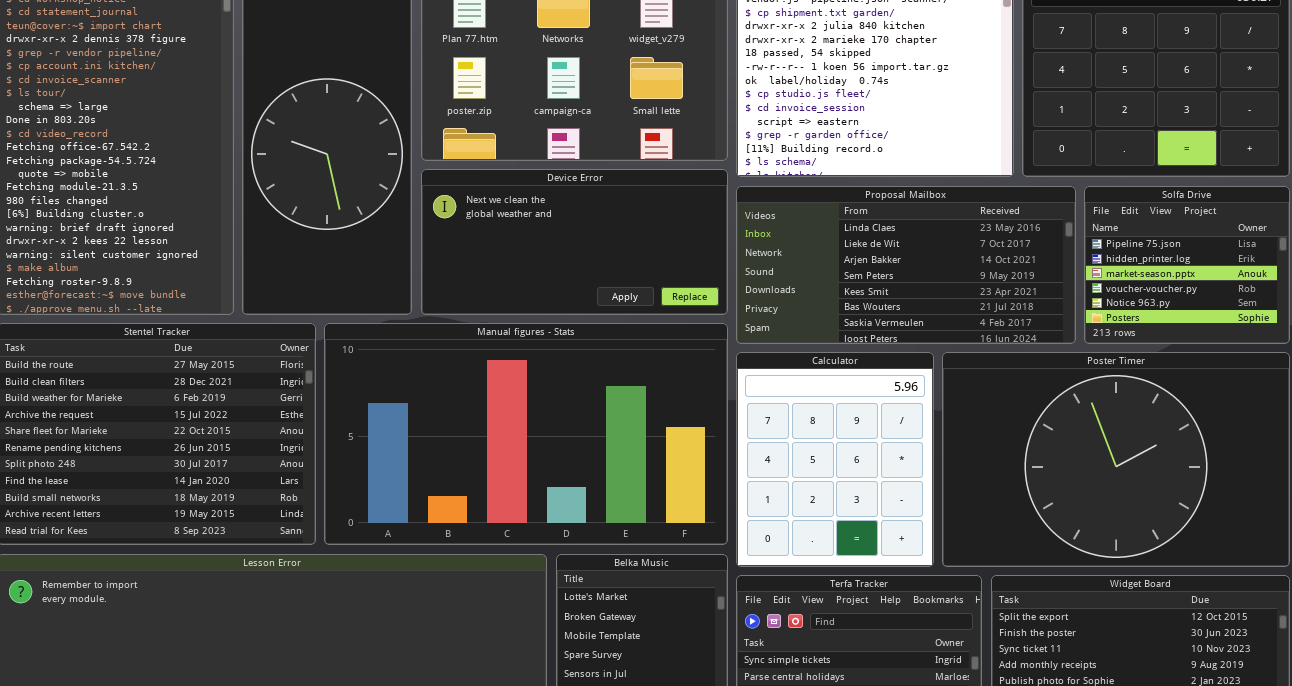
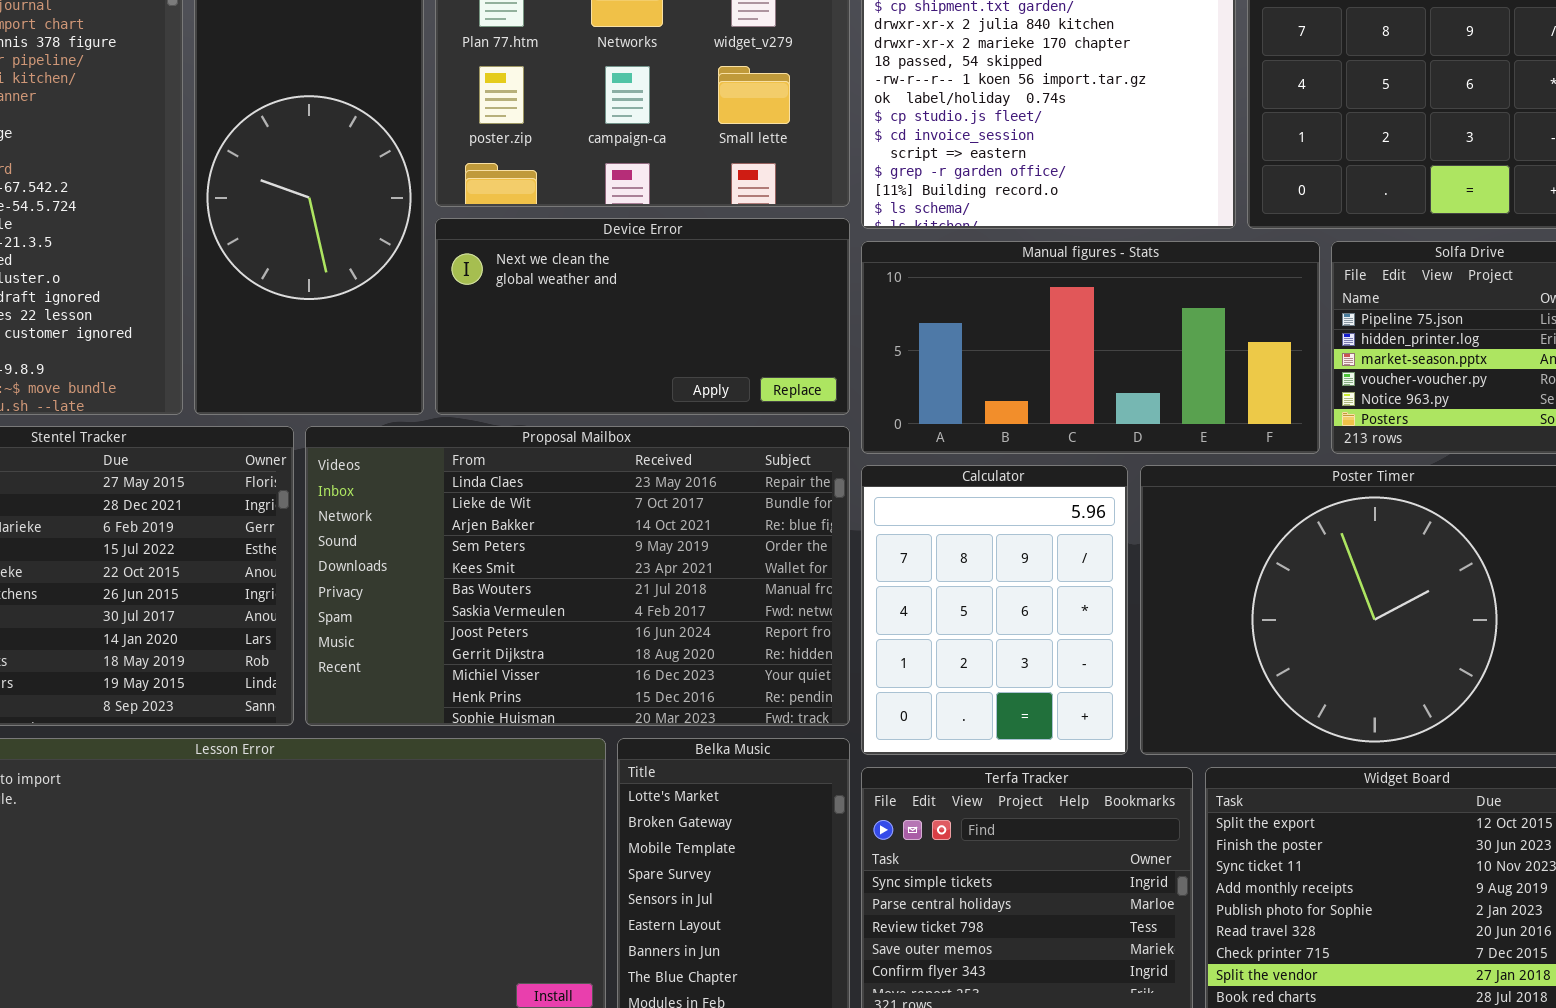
Proposal Mailbox: [736,186,1076,344] -> [305,426,850,726], moved, resized
Manual figures - Stats: [324,323,728,545] -> [861,241,1320,454], moved, resized

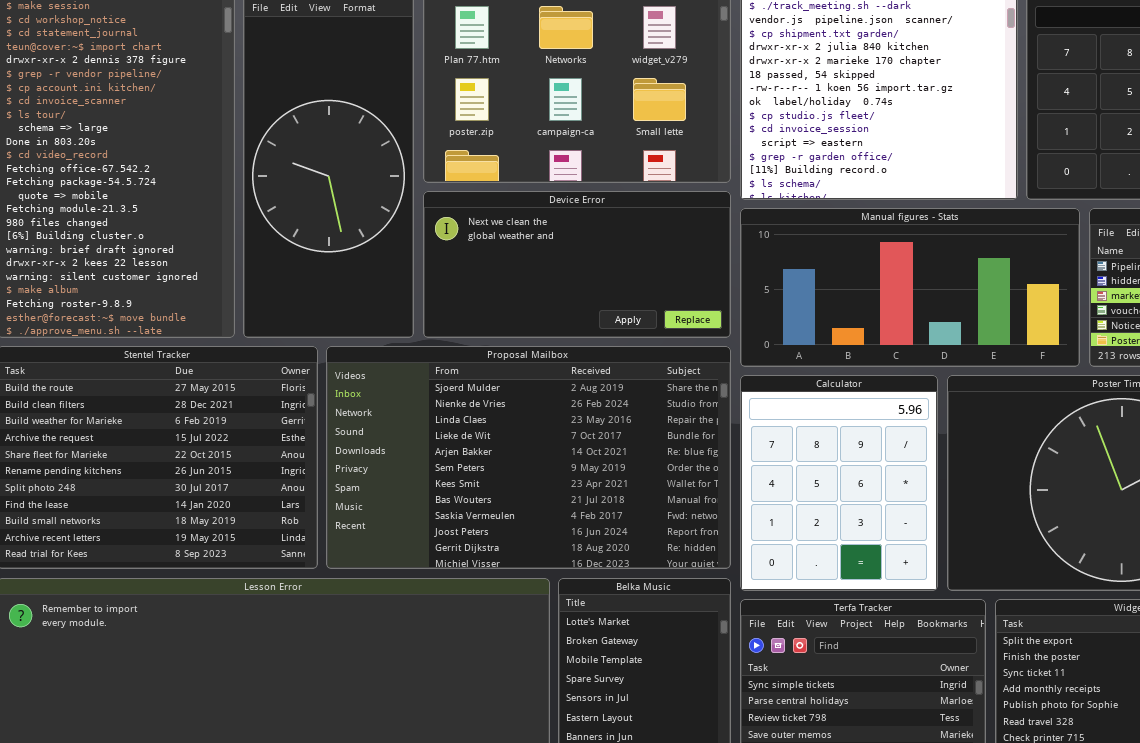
Proposal Mailbox: [305,426,850,726] -> [326,346,731,569], scrolled up 2 rows

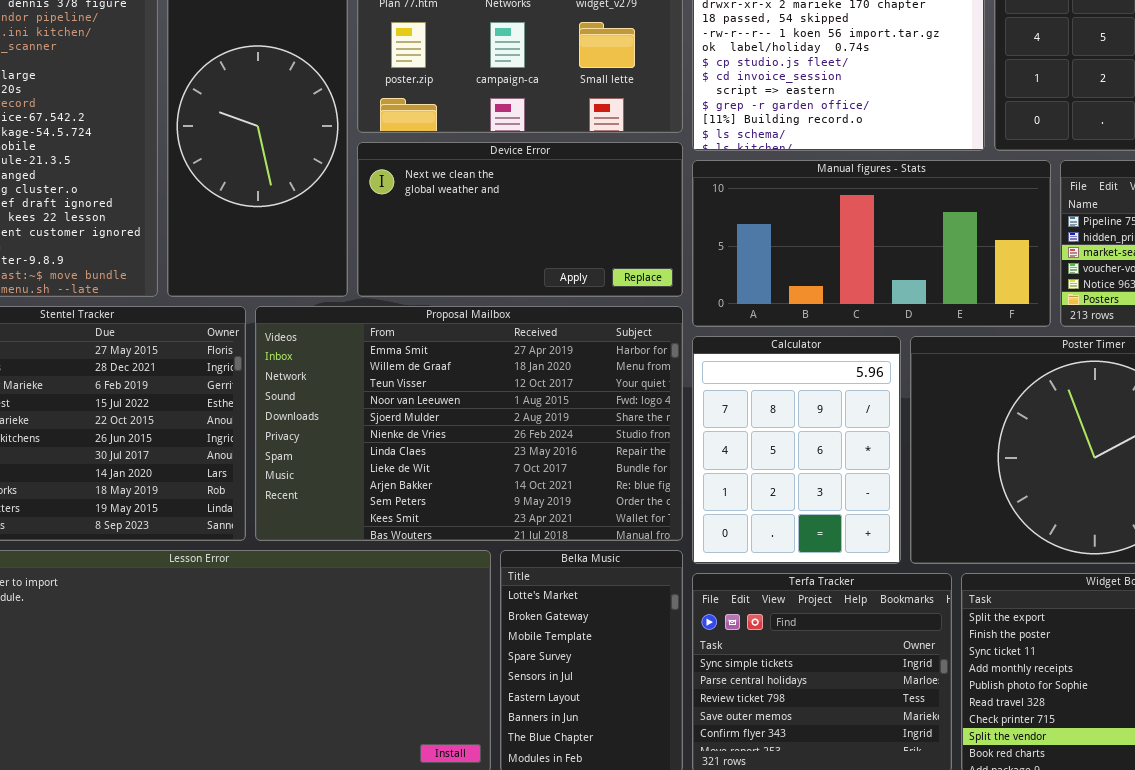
Proposal Mailbox: [326,346,731,569] -> [255,306,683,541], scrolled up 4 rows

